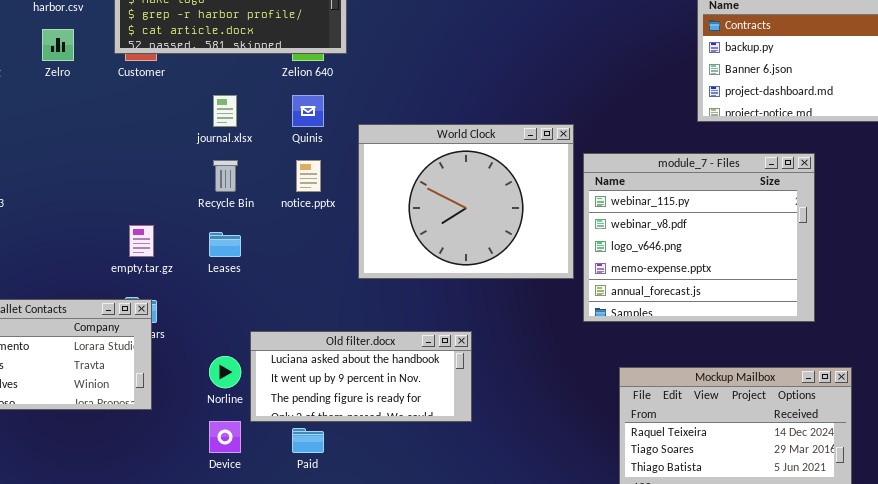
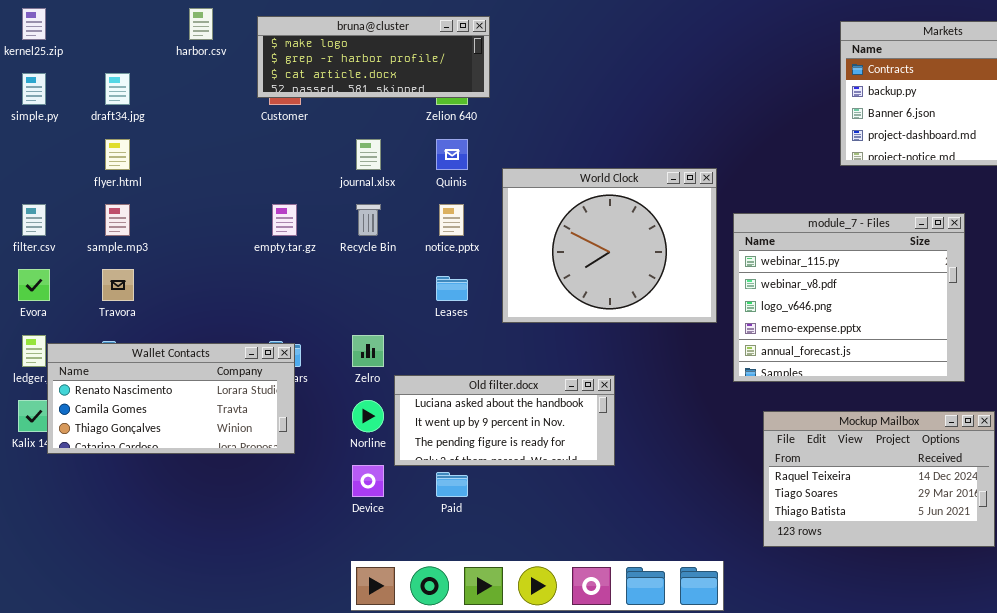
Zelro: [42,29,74,61] -> [352,335,384,367], moved
module_7 - Files: [583,153,815,322] -> [733,213,965,382], moved
empty.tar.gz: [129,225,154,257] -> [272,204,297,236], moved
Leases: [209,232,241,257] -> [436,276,468,301], moved

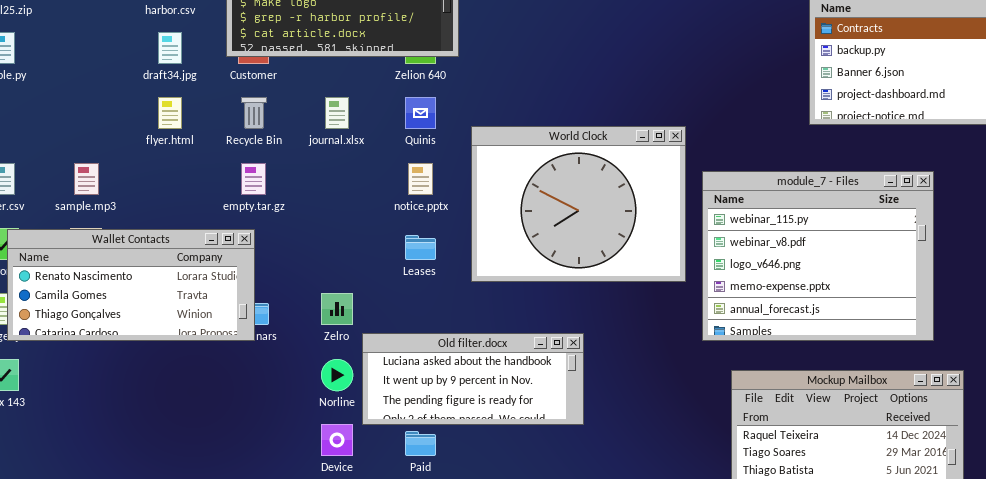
draft34.jpg: [105,73,130,105] -> [158,32,182,64], moved
flyer.html: [105,139,130,170] -> [158,97,182,129], moved
Recycle Bin: [356,204,381,236] -> [241,97,267,129], moved
Wallet Contacts: [47,343,295,454] -> [7,229,255,341], moved

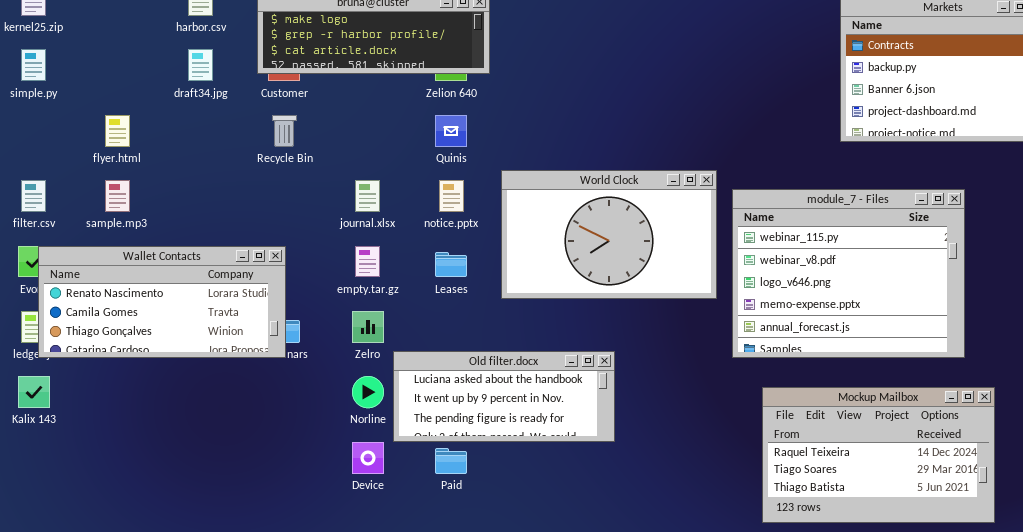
flyer.html: [158,97,182,129] -> [105,115,130,147], moved
journal.xlsx: [325,97,349,129] -> [355,180,380,212], moved
World Clock: [471,126,686,282] -> [501,170,717,299], resized
empty.tar.gz: [241,163,266,195] -> [355,246,380,277], moved

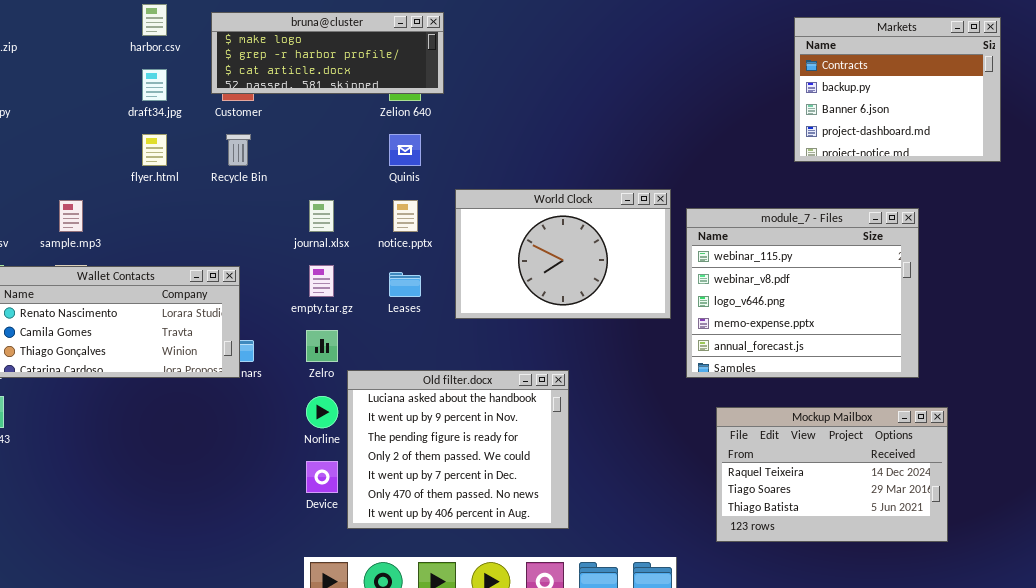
flyer.html: [105,115,130,147] -> [142,134,167,166], moved
Old filter.docx: [393,351,615,442] -> [347,370,569,529], resized

